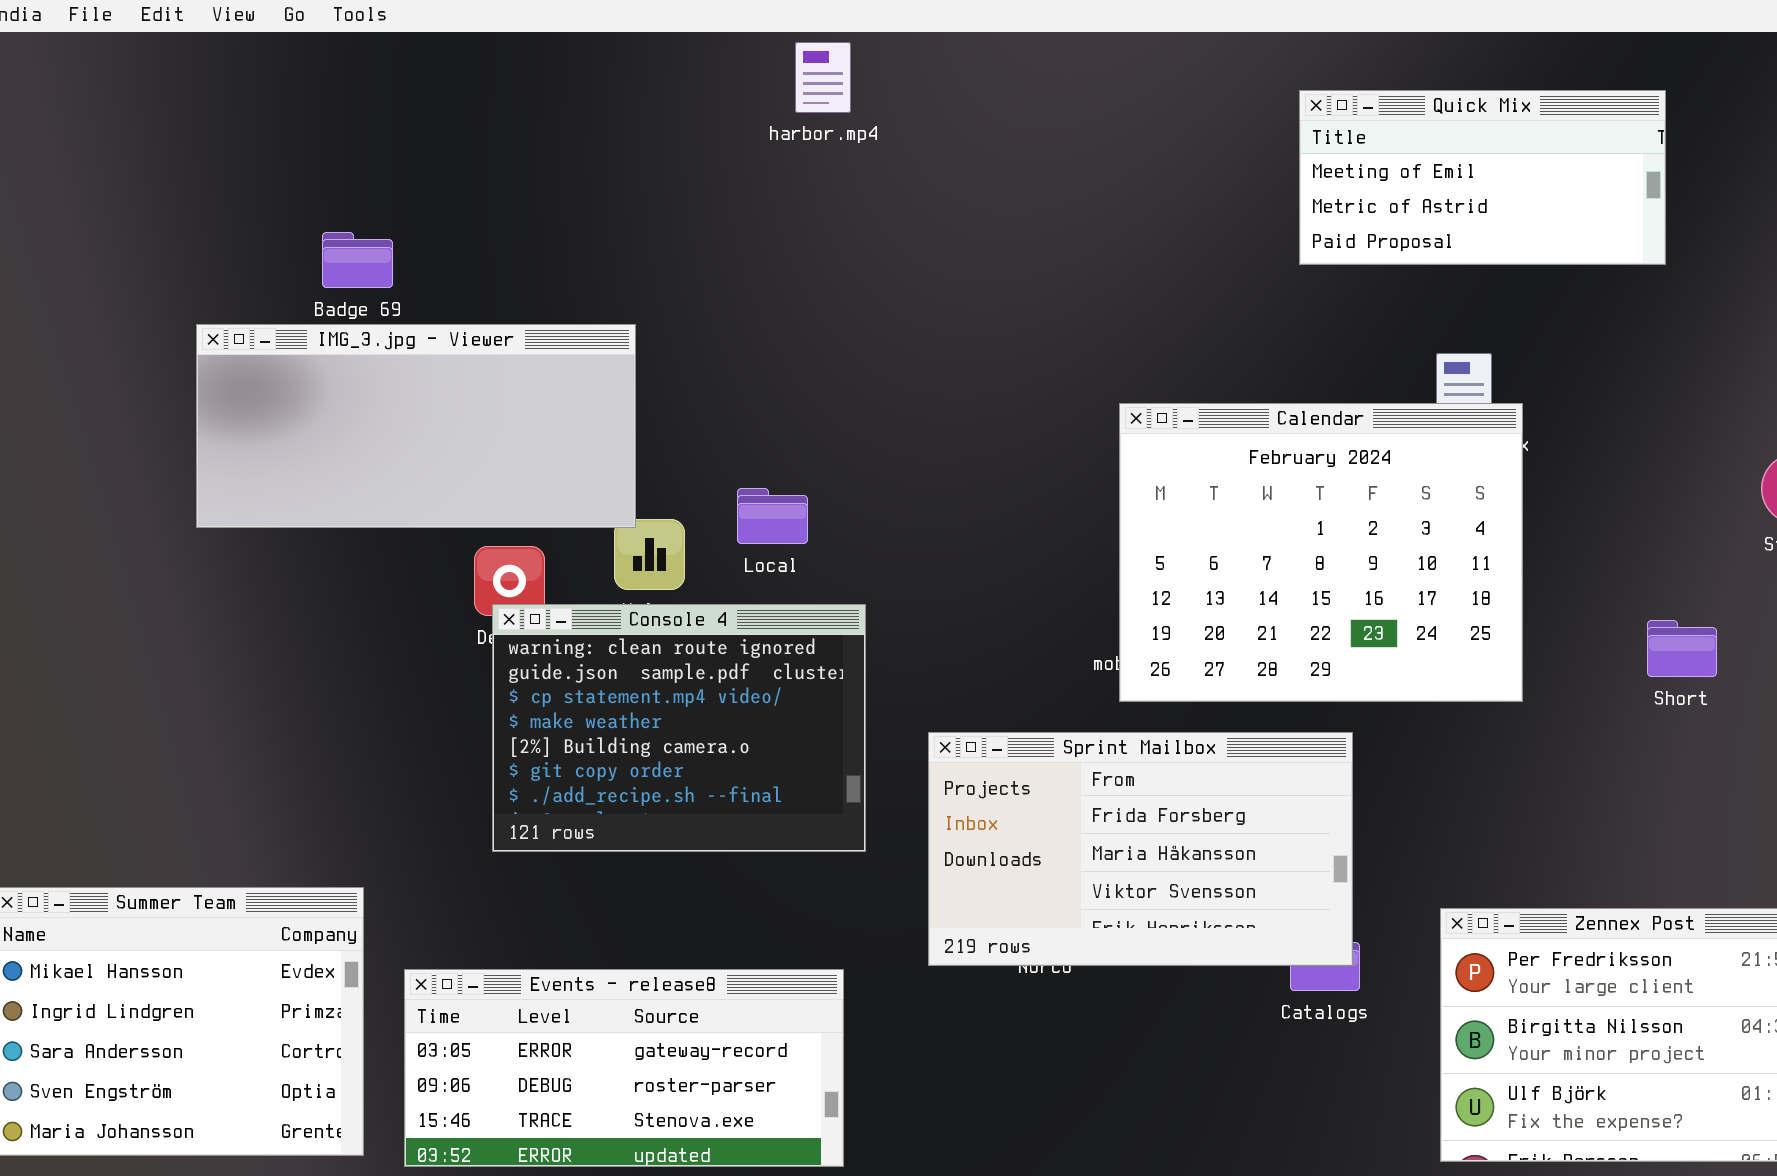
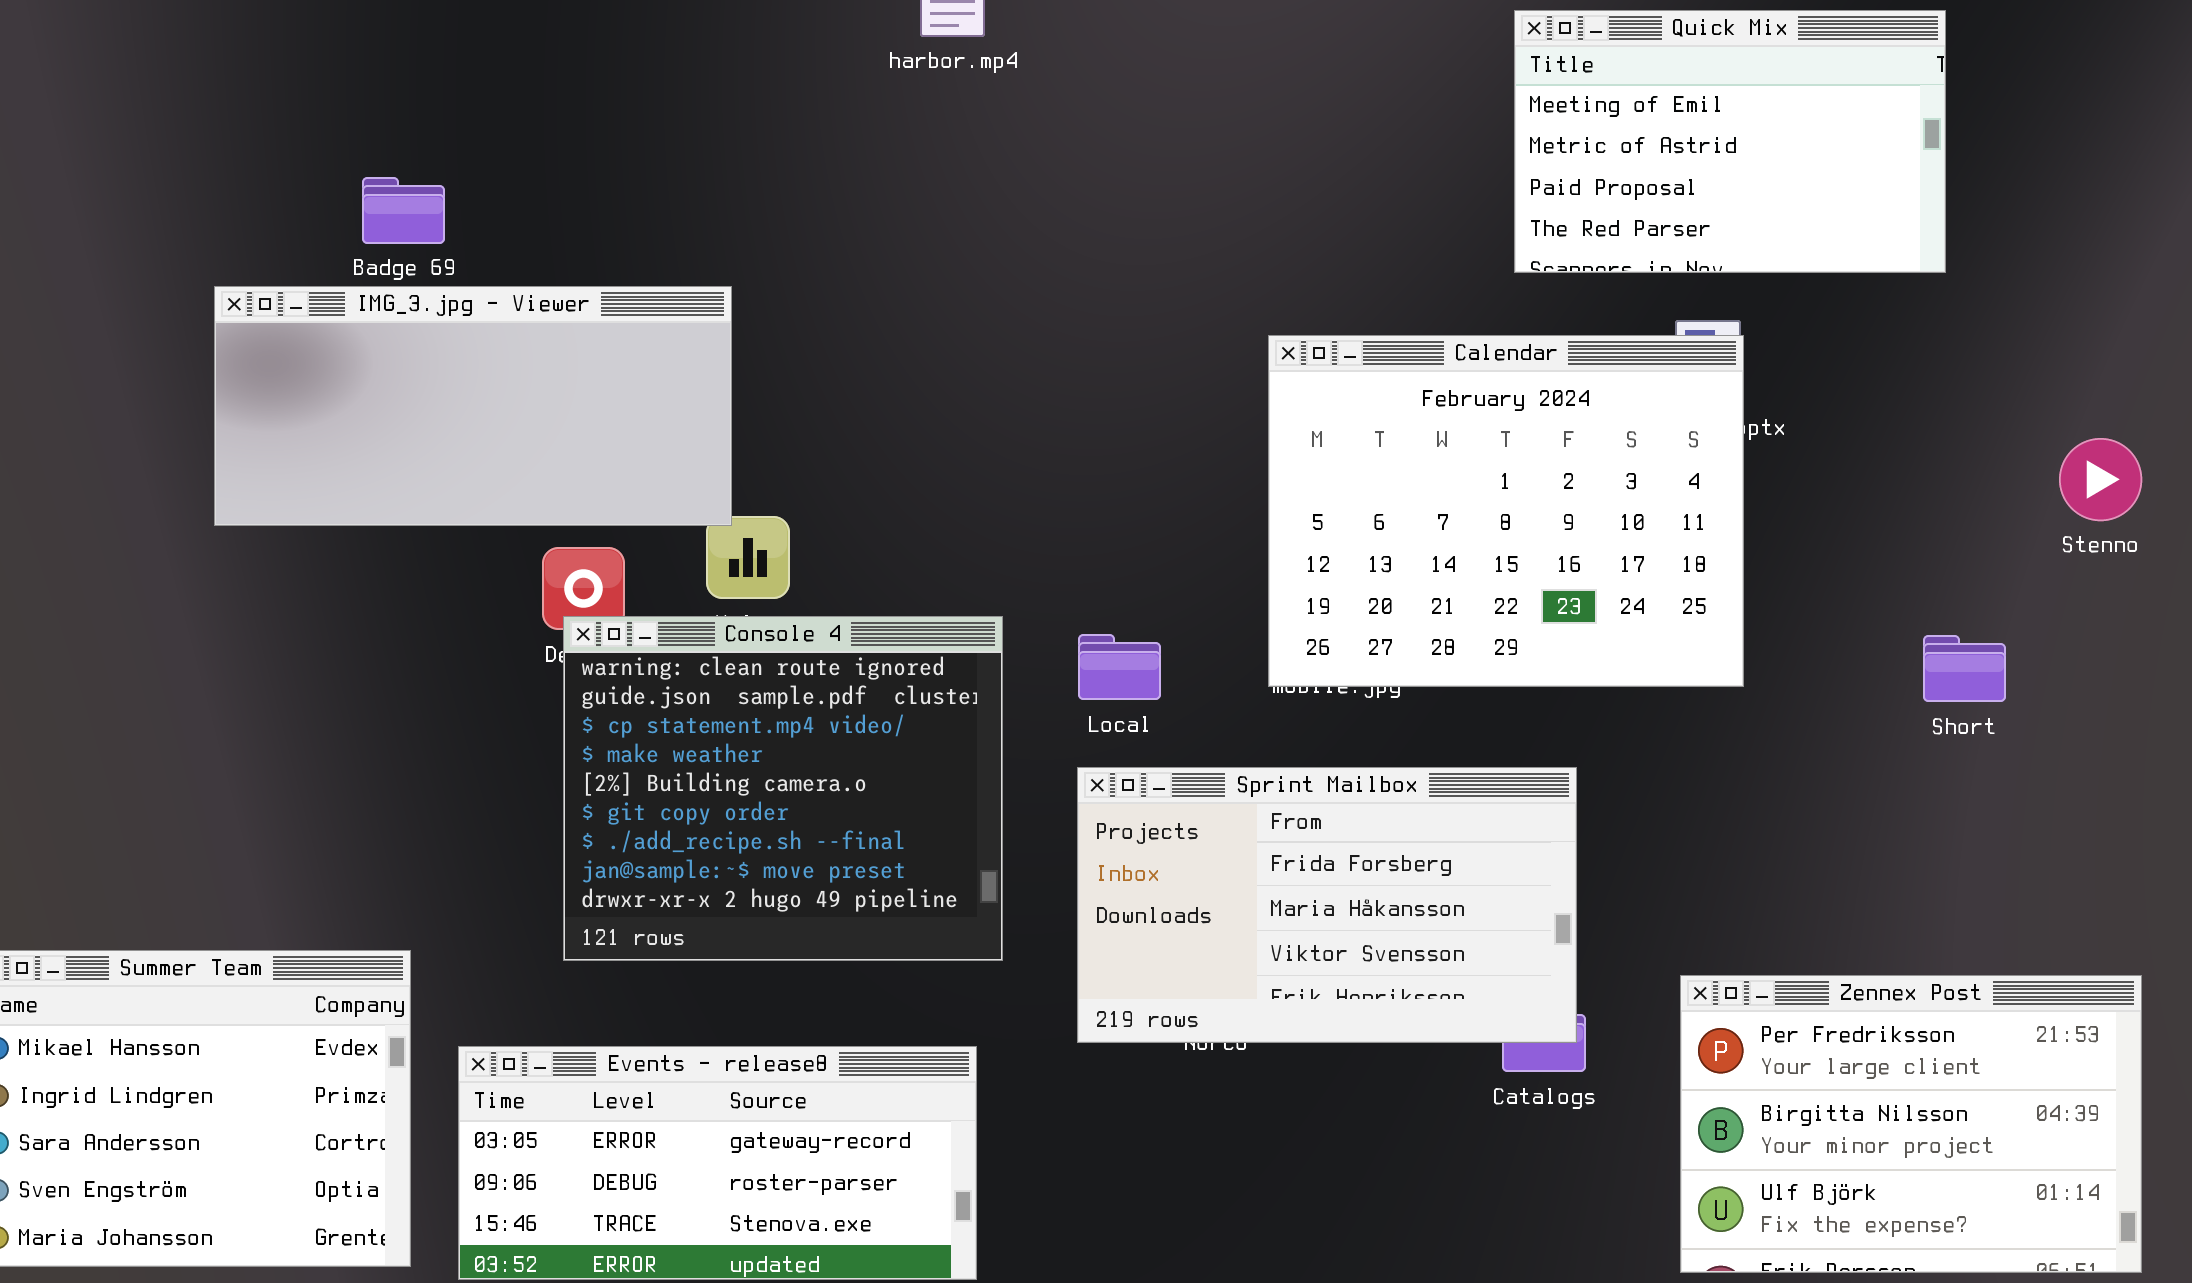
Quick Mix: [1299,90,1666,265] -> [1514,10,1946,273], resized
Calendar: [1119,403,1523,702] -> [1268,335,1744,687], moved
Local: [737,488,808,544] -> [1078,634,1161,700], moved
Console 4: [492,604,866,852] -> [563,616,1003,961], resized

